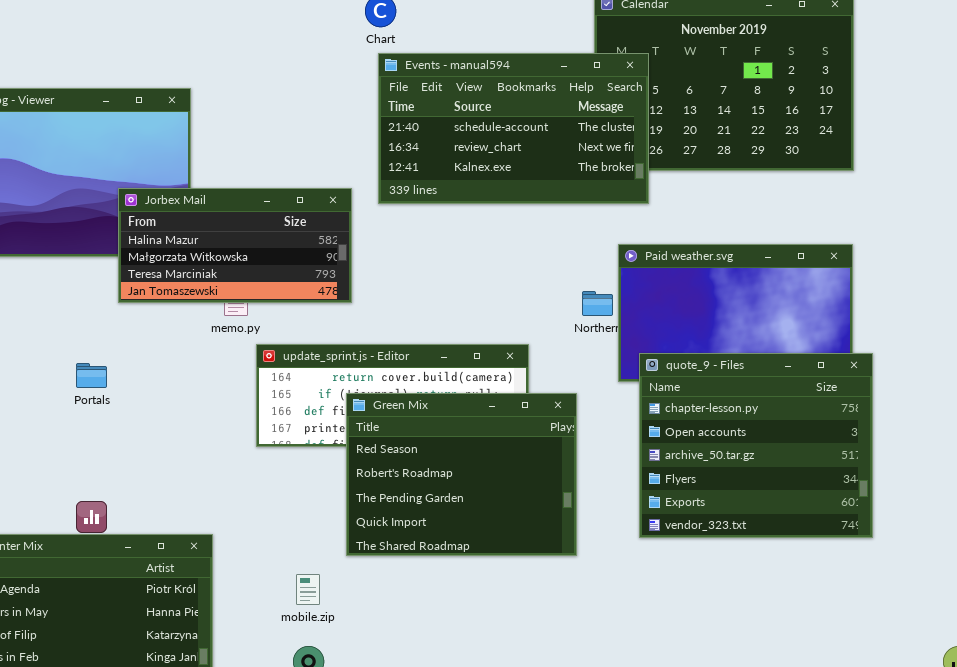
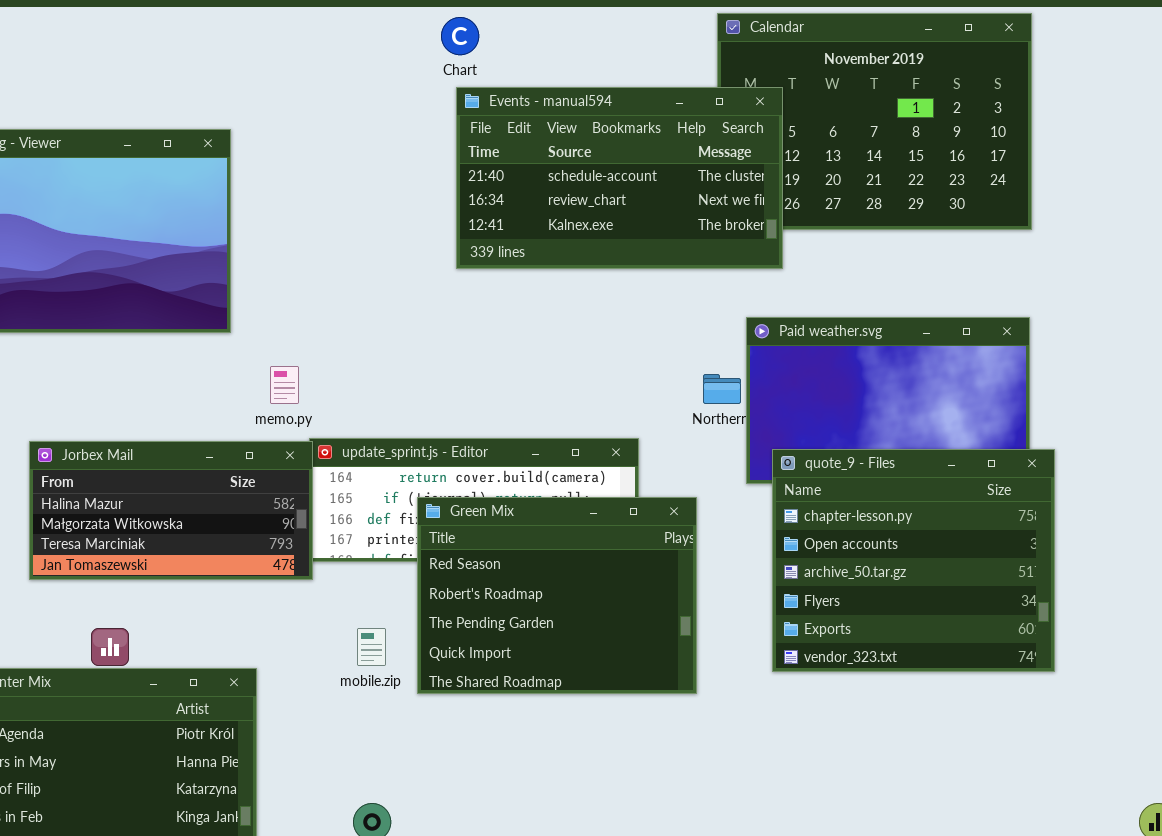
Jorbex Mail: [118,188,352,303] -> [29,441,313,580], moved
mobile.zip: [296,574,320,605] -> [357,628,386,666], moved

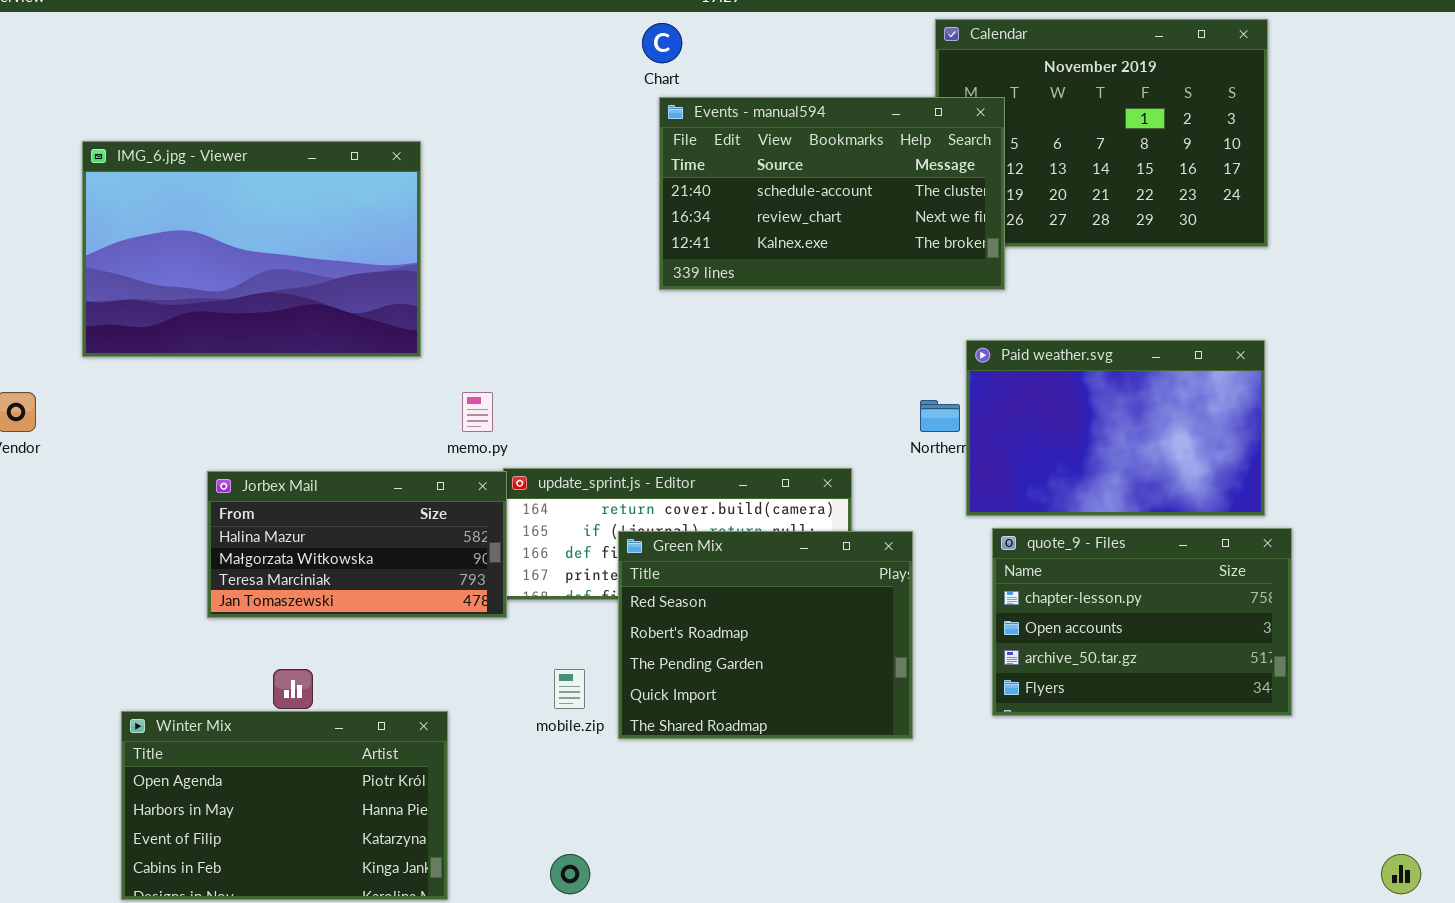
quote_9 - Files: [772,449,1055,672] -> [992,528,1292,716], resized

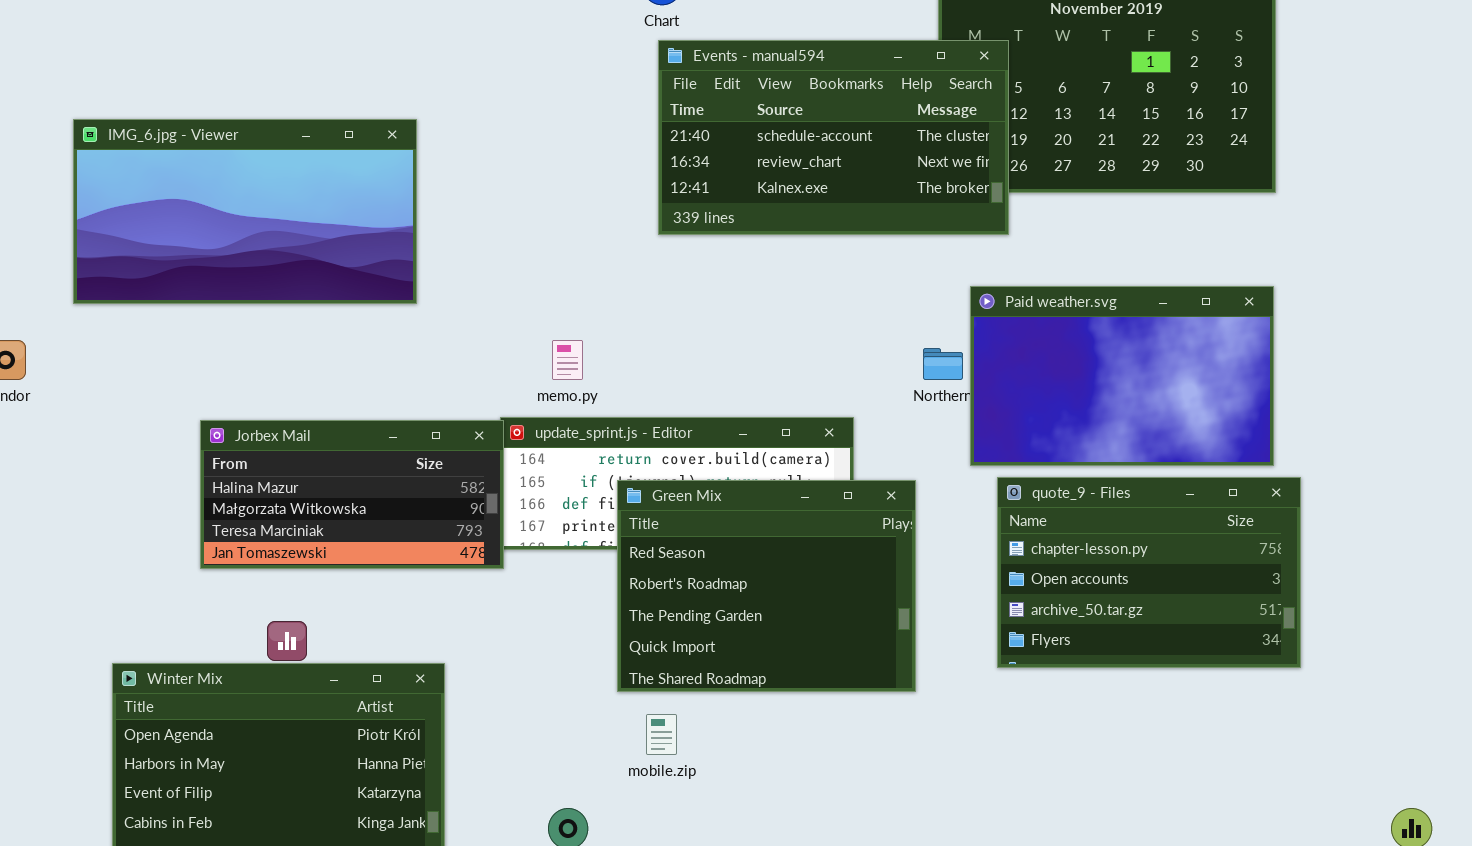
IMG_6.jpg - Viewer: [82,141,421,357] -> [73,119,417,304], resized
memo.py: [462,392,493,432] -> [552,340,583,380], moved
mobile.zip: [554,669,585,709] -> [646,714,677,755], moved

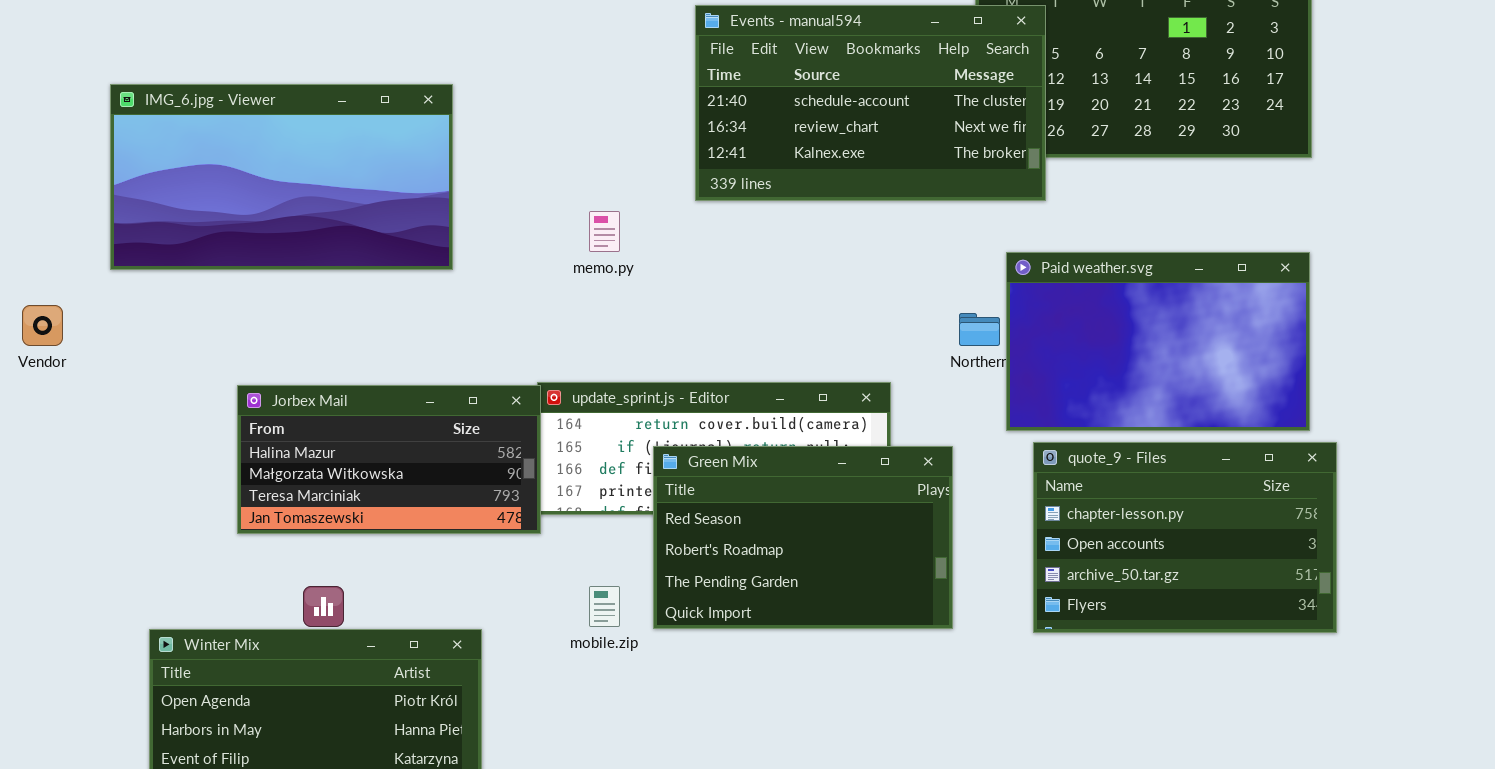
memo.py: [552,340,583,380] -> [589,211,620,252], moved
Green Mix: [617,480,916,692] -> [653,446,953,629], resized
mobile.zip: [646,714,677,755] -> [589,586,620,627], moved

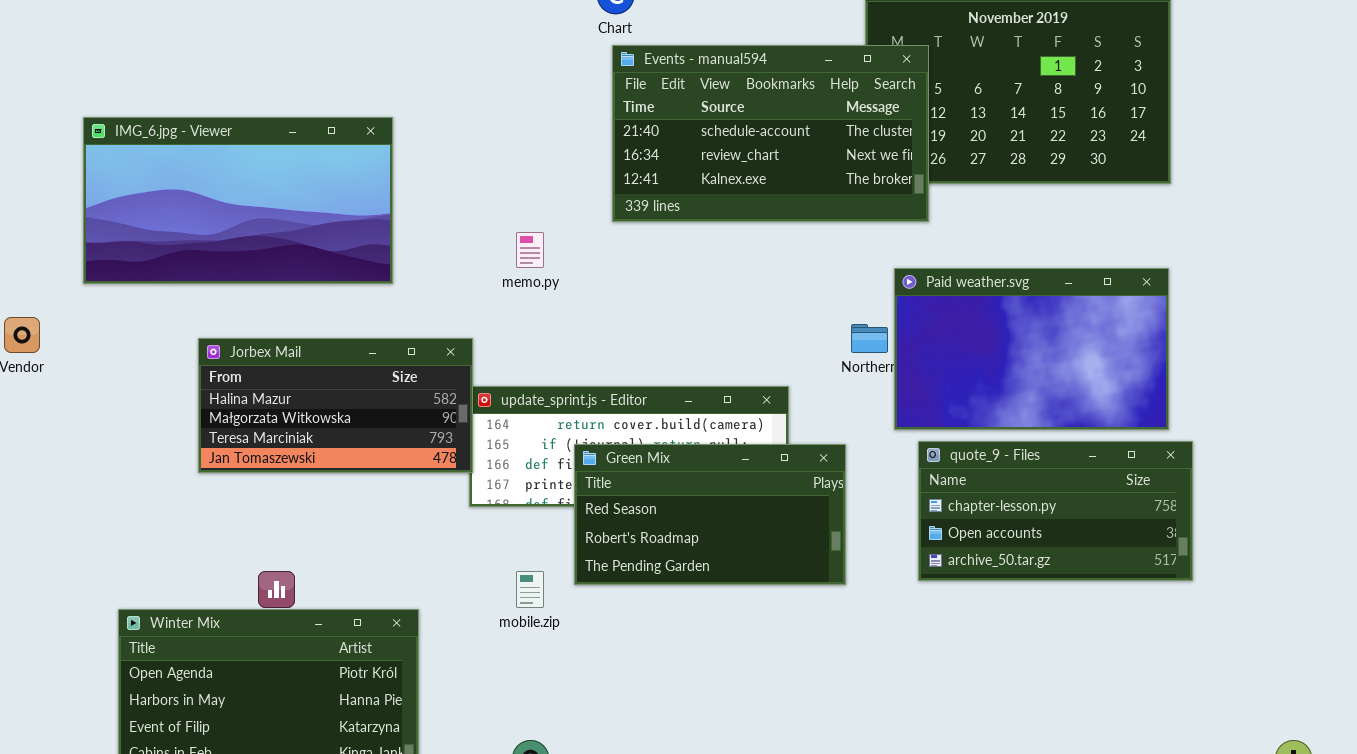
Jorbex Mail: [237,385,541,534] -> [198,338,473,473], moved
quote_9 - Files: [1033,442,1337,633] -> [918,441,1193,581], resized
Green Mix: [653,446,953,629] -> [574,444,846,585], resized

